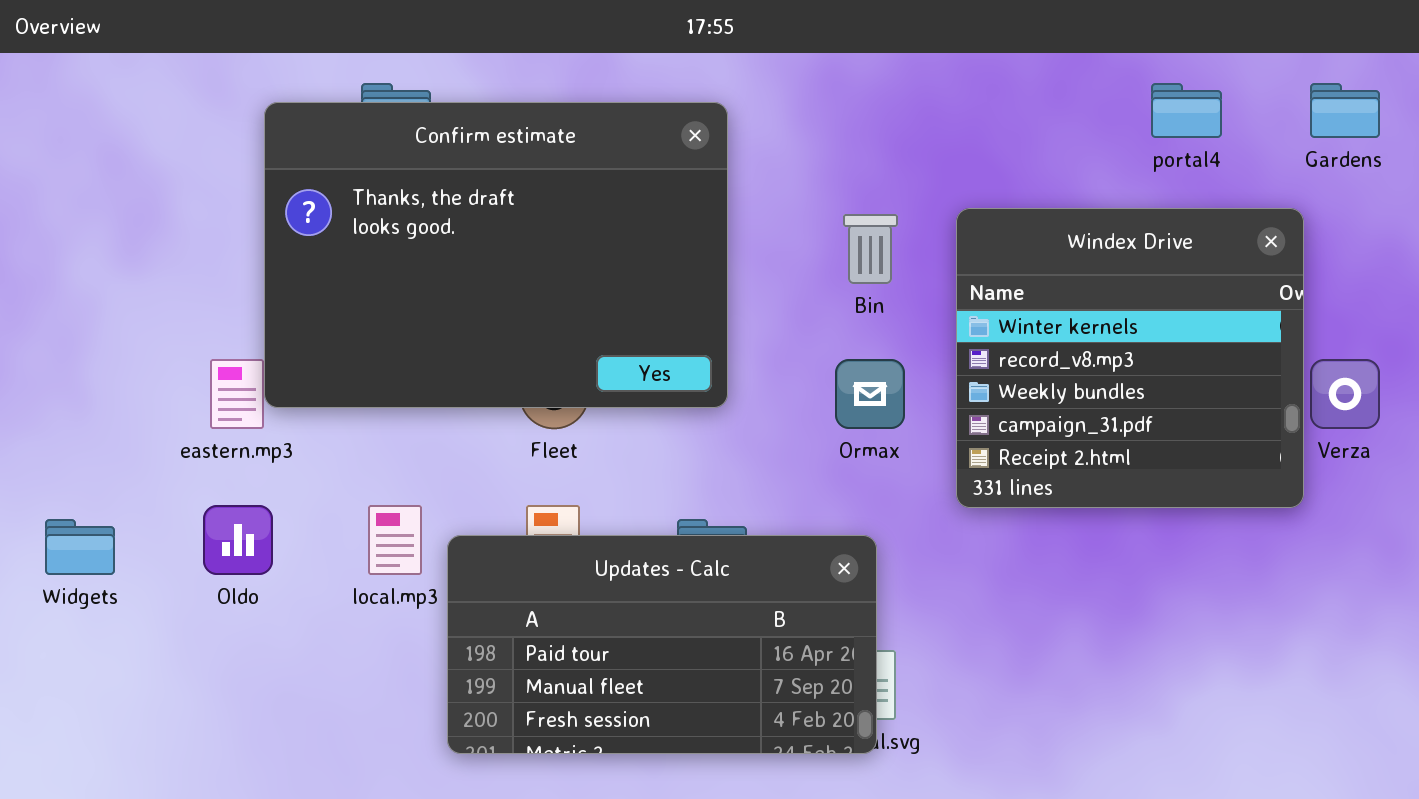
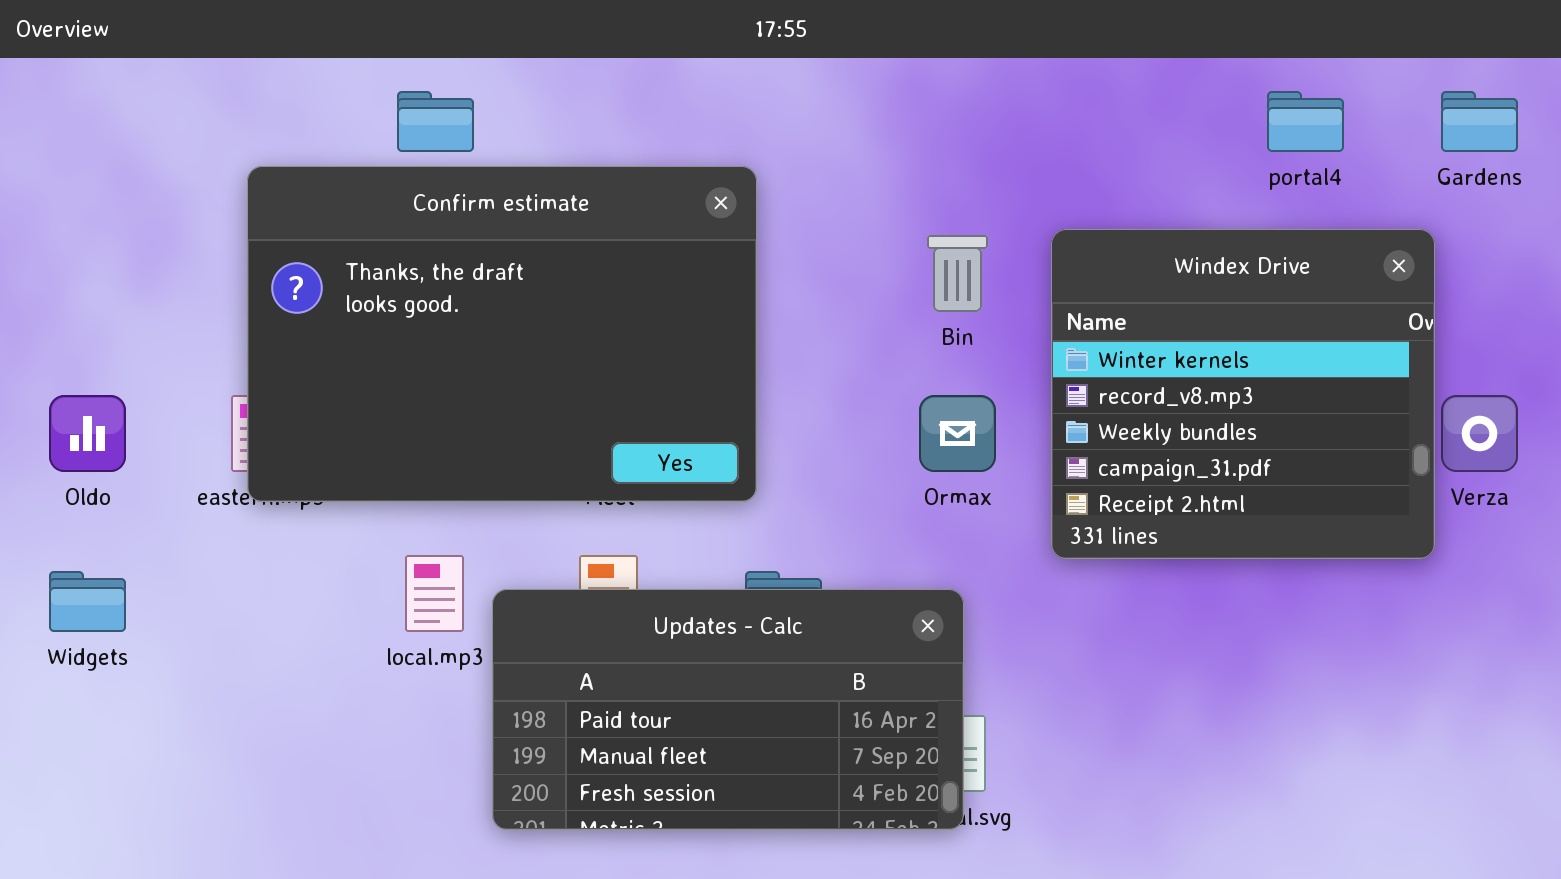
Confirm estimate: [264,102,728,408] -> [247,166,757,502], moved
Oldo: [203,505,273,575] -> [49,395,126,472], moved

